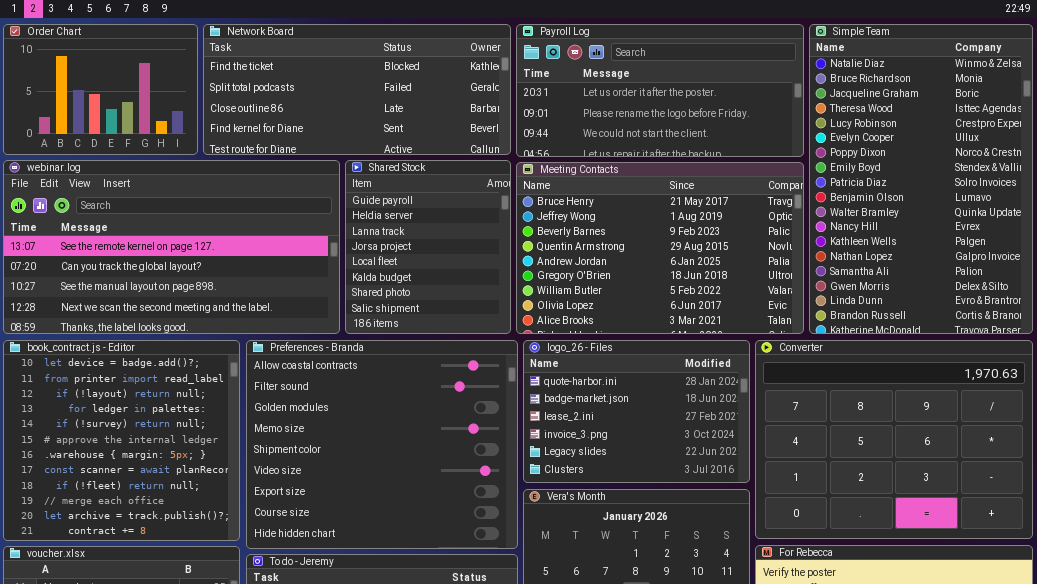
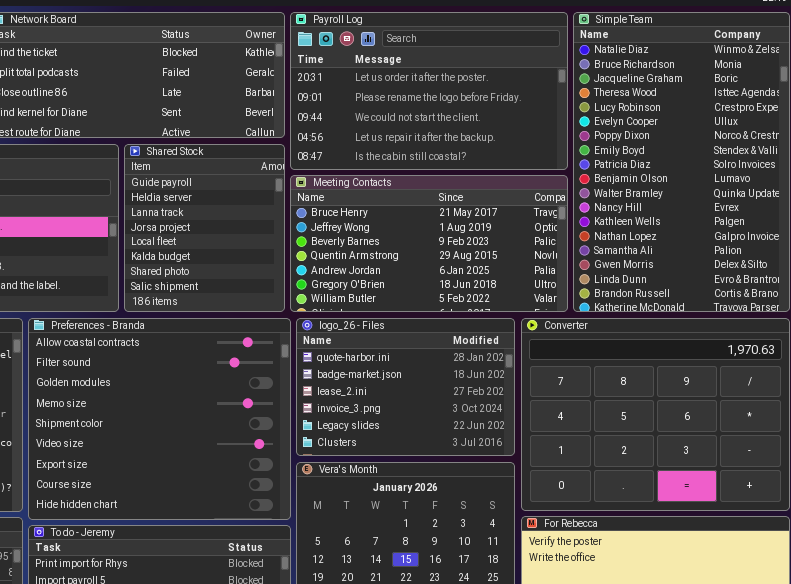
Payroll Log: [516,24,804,157] -> [290,12,568,170], resized
Meeting Contacts: [516,162,804,334] -> [290,175,568,312], resized

